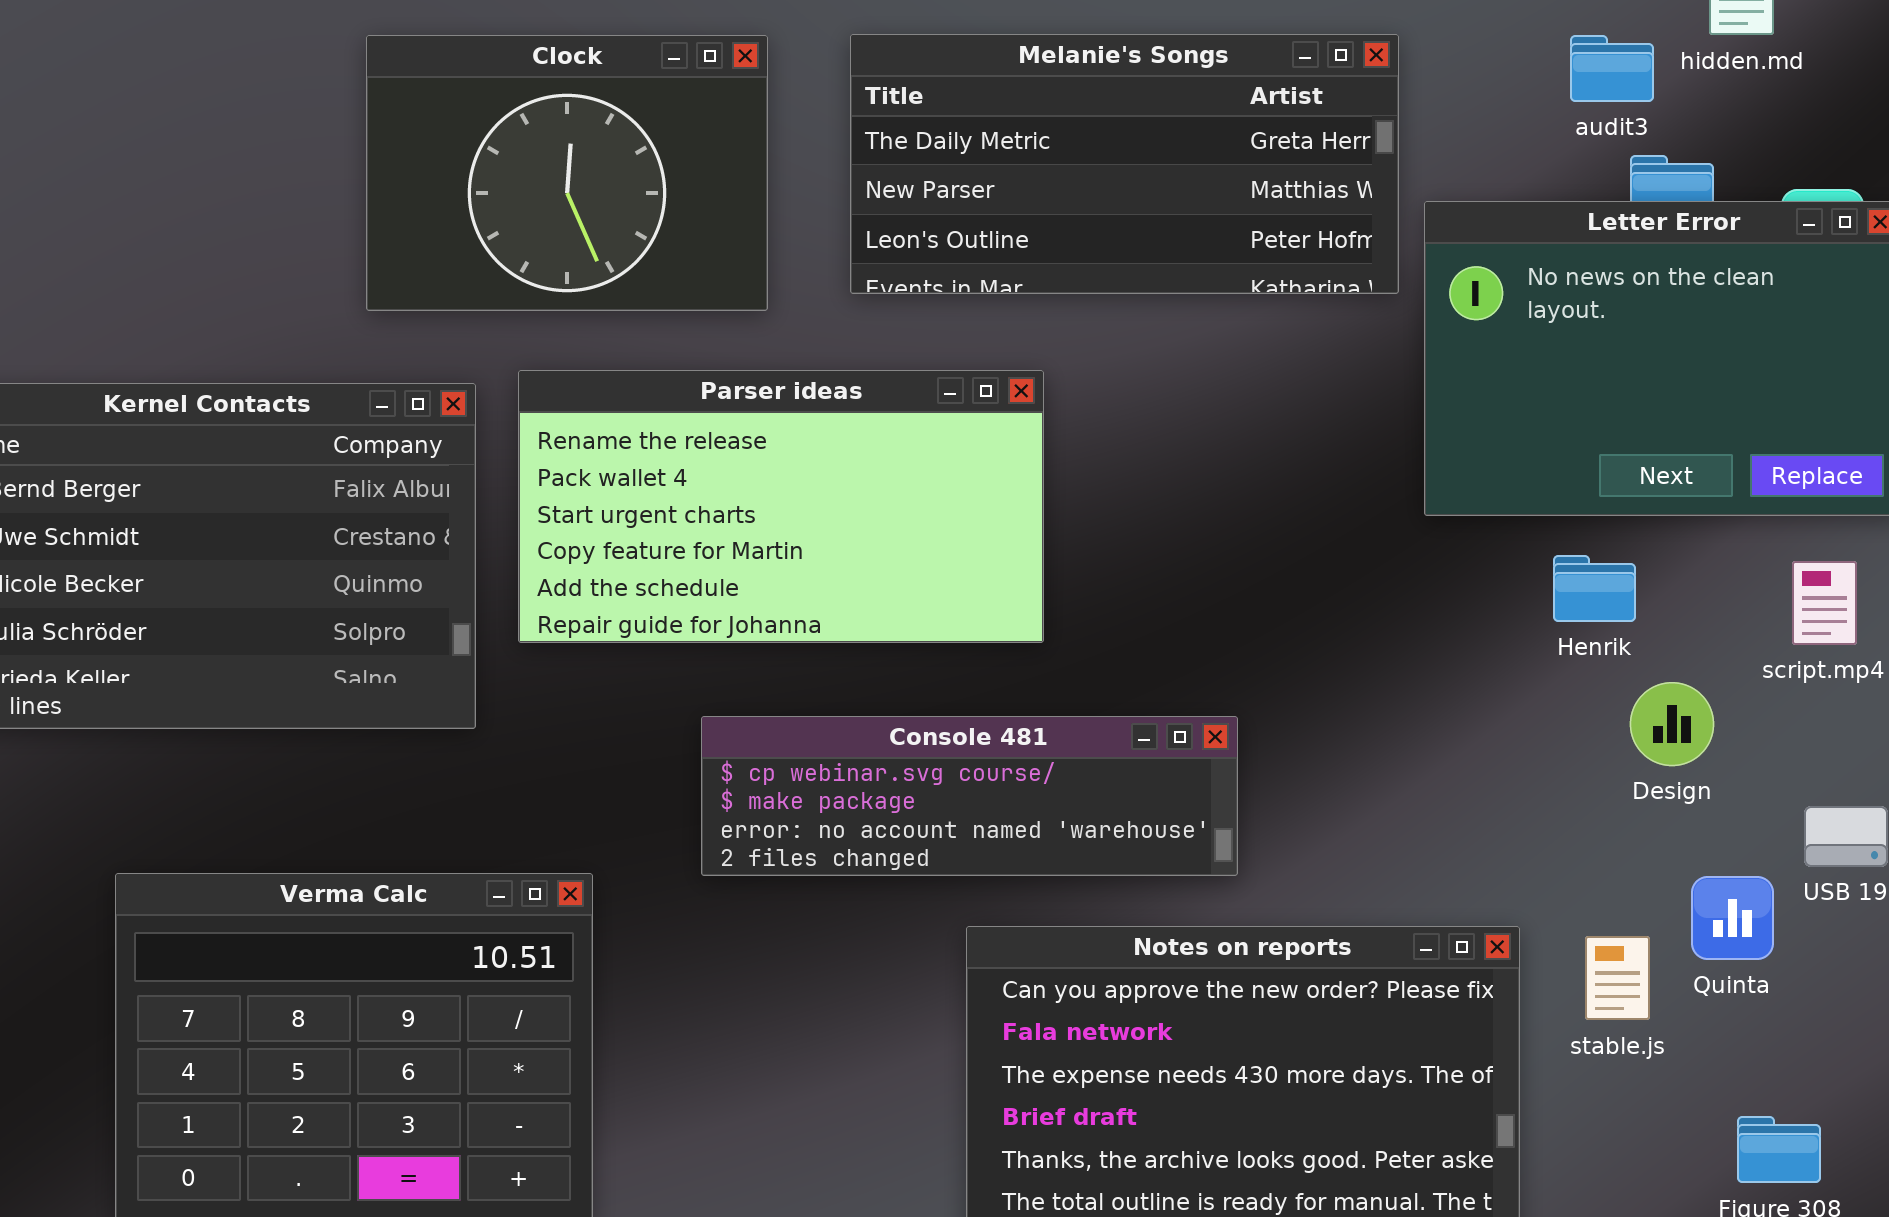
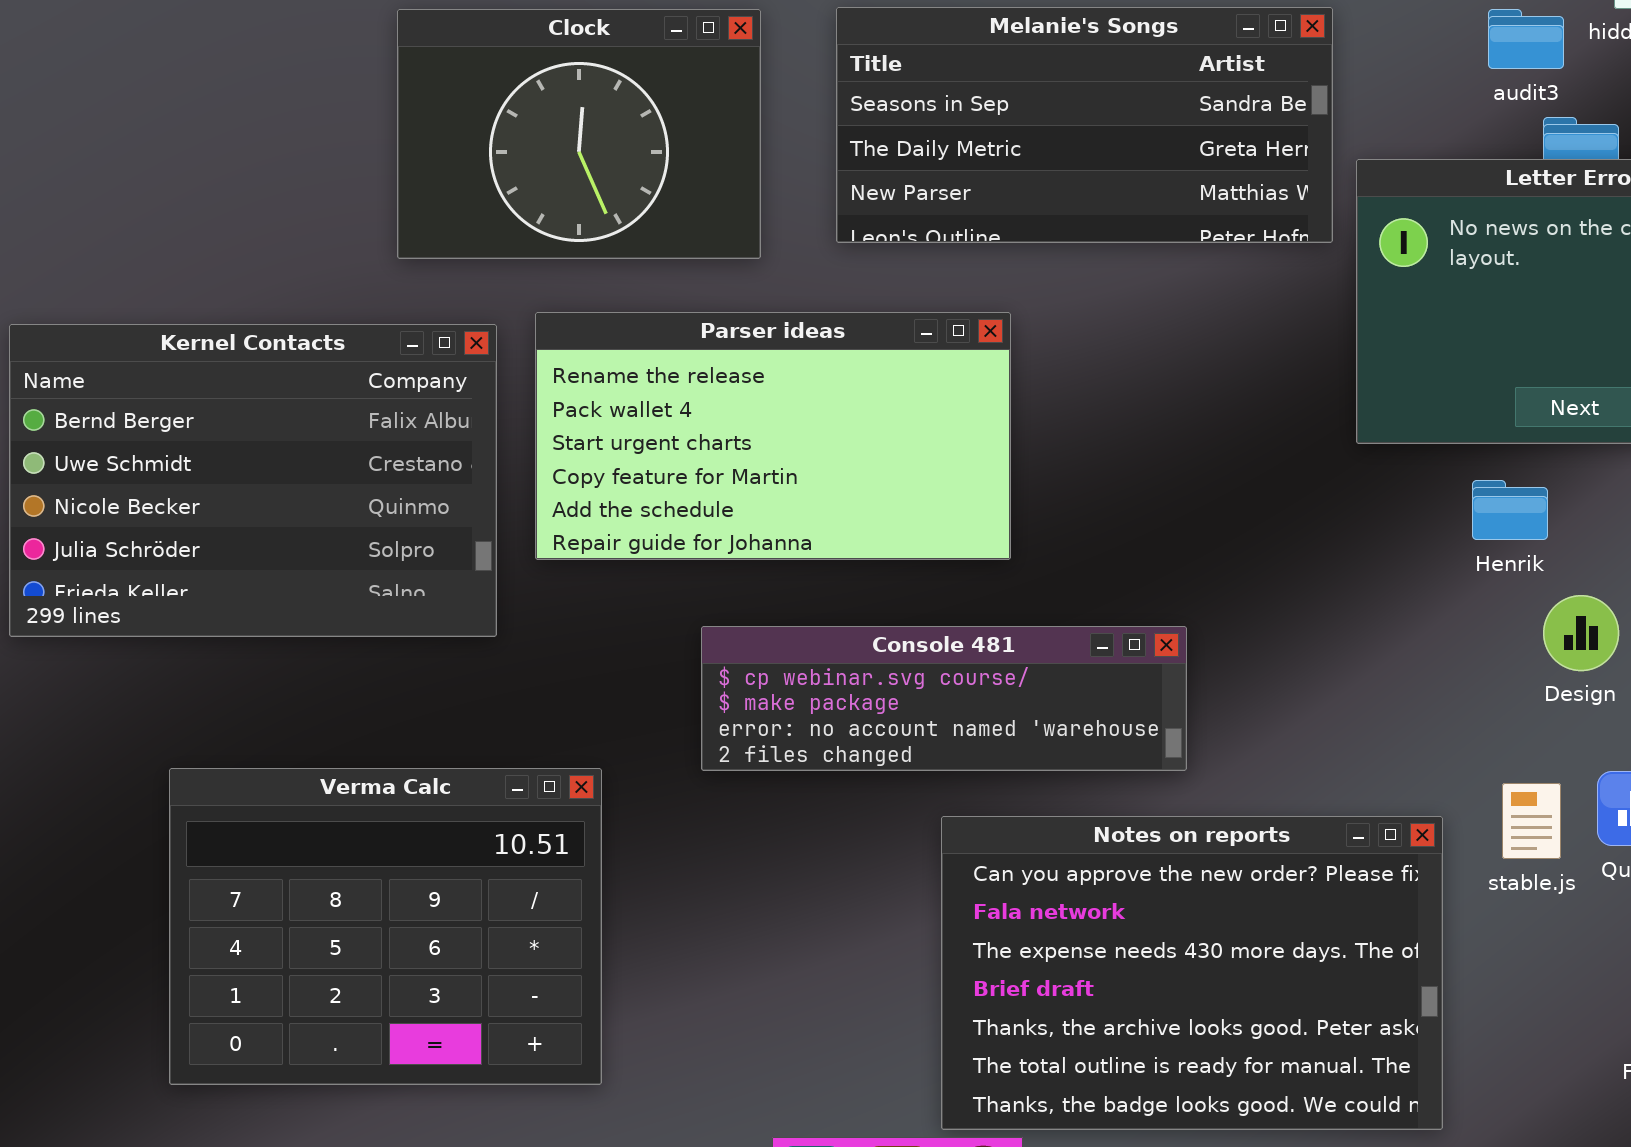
Melanie's Songs: [850,34,1399,294] -> [836,7,1333,243], scrolled up 1 row
stable.js: [1585,936,1650,1020] -> [1502,783,1561,859], moved

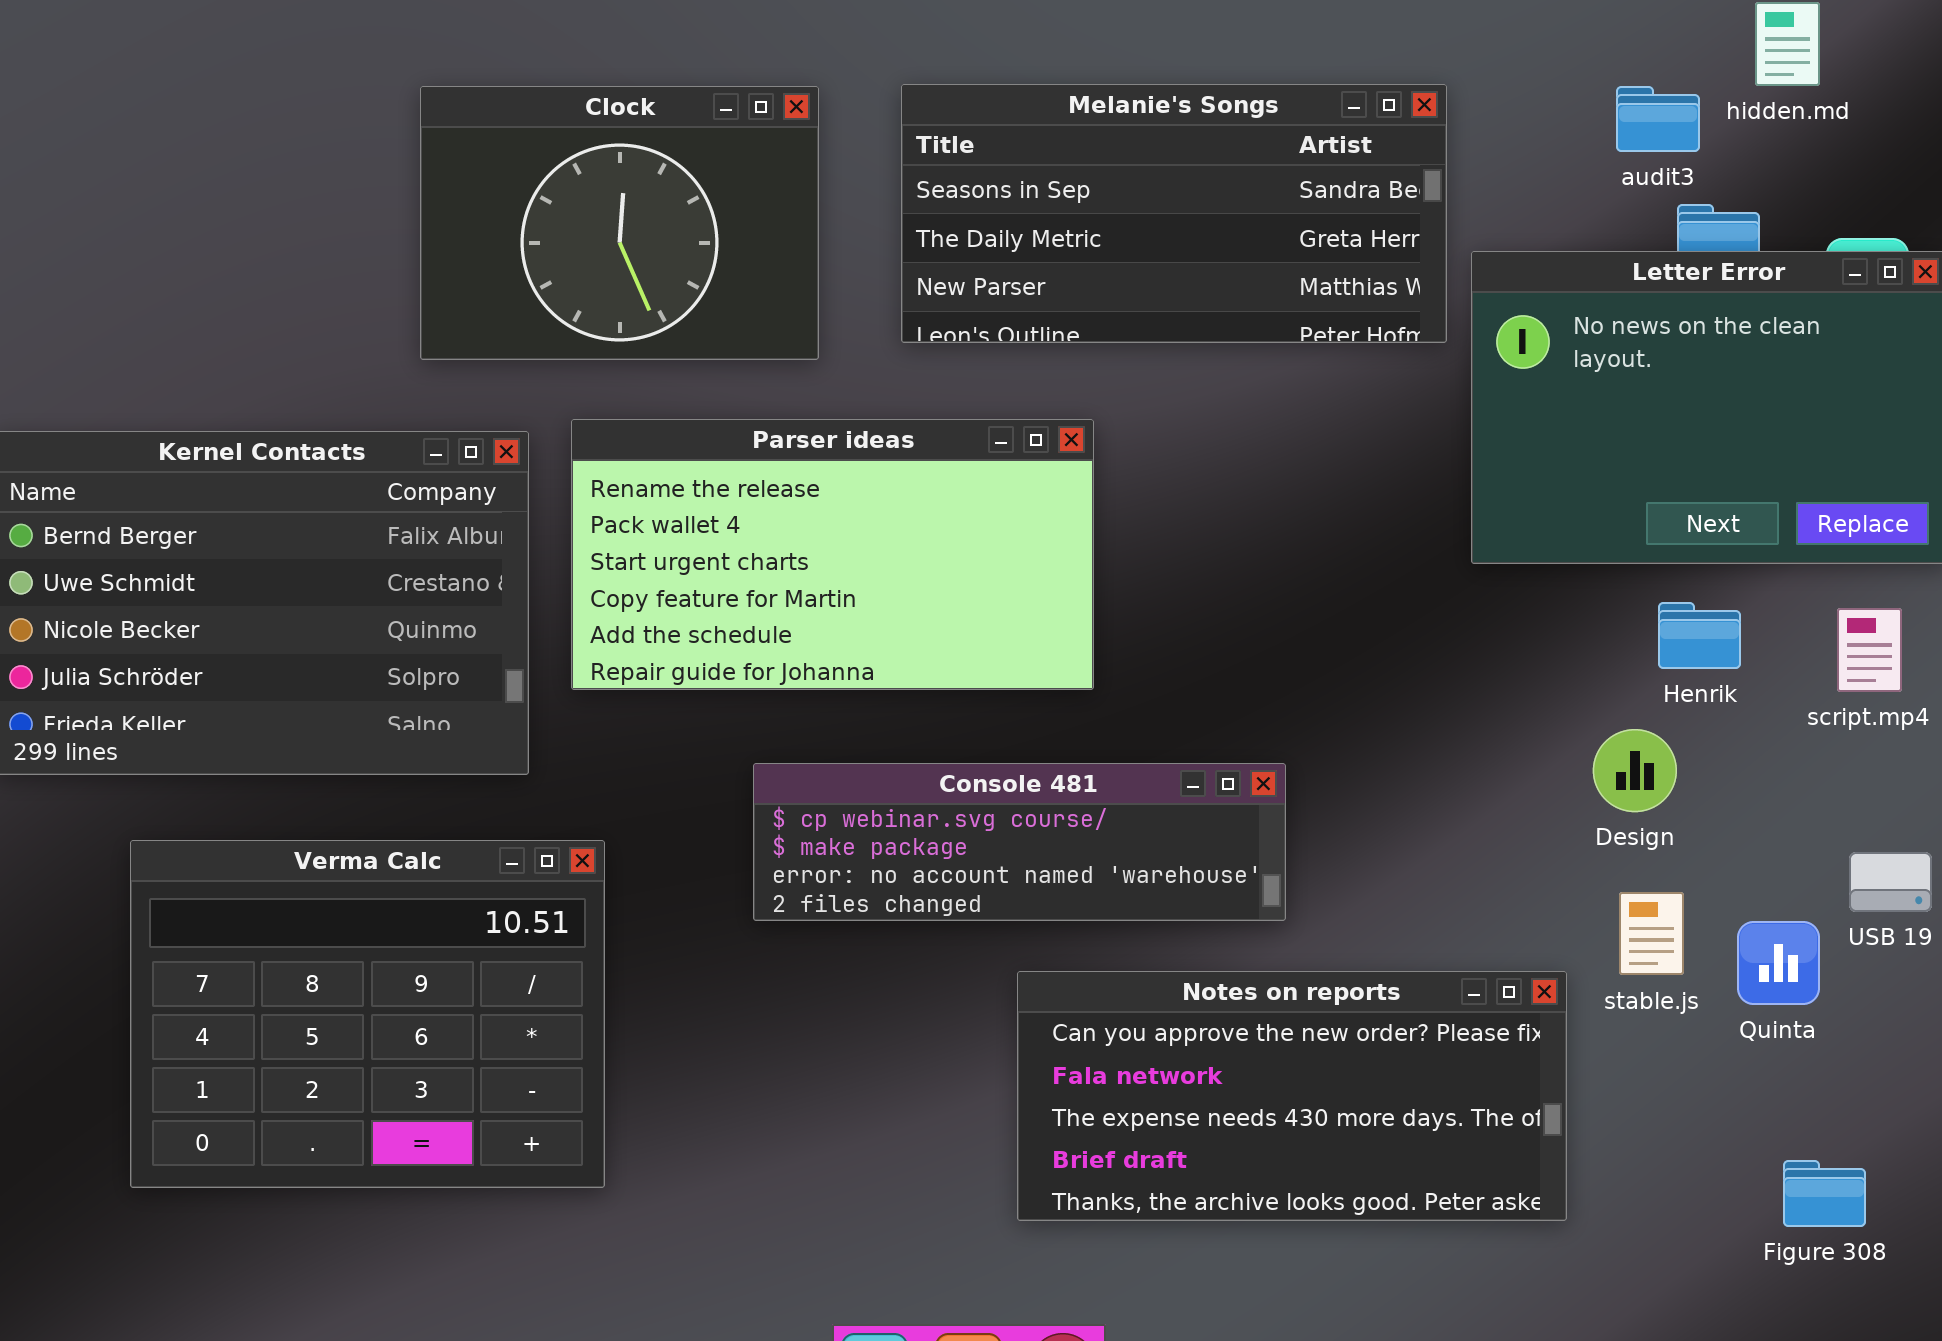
Henrik: [1472,480,1548,540] -> [1658,602,1741,669], moved
Design: [1543,595,1619,671] -> [1593,729,1677,812], moved
Verma Calc: [169,768,602,1085] -> [130,840,605,1188], moved
stable.js: [1502,783,1561,859] -> [1619,892,1684,975], moved
Notes on reports: [941,816,1443,1130] -> [1017,971,1567,1221], resized

